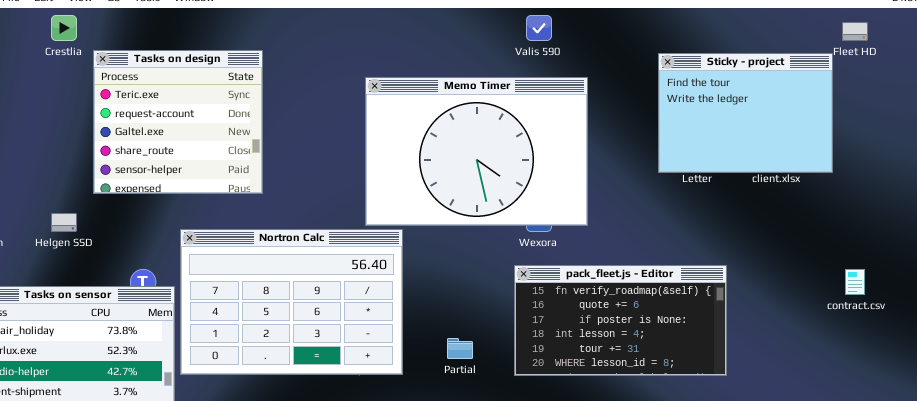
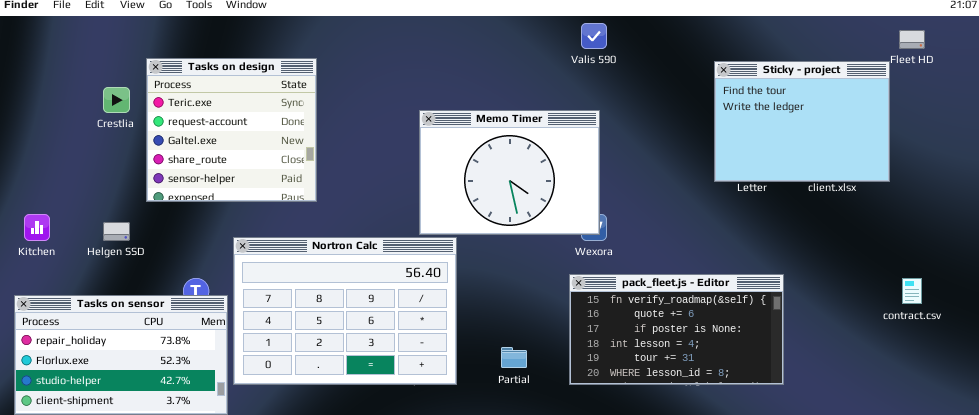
Crestlia: [51,15,77,41] -> [103,87,130,113], moved
Memo Timer: [365,77,588,226] -> [419,110,600,235], resized

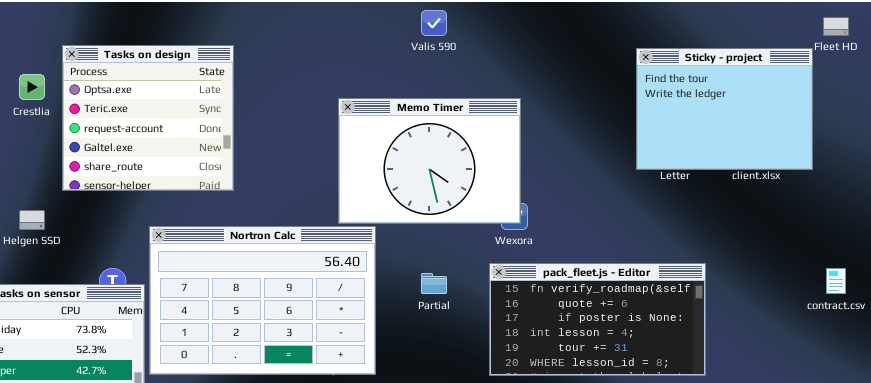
Valis 590: [581,23,607,49] -> [421,10,447,36], moved
Tasks on design: [146,58,317,202] -> [62,45,234,191], scrolled up 1 row
Partial: [501,347,527,368] -> [421,273,447,294], moved

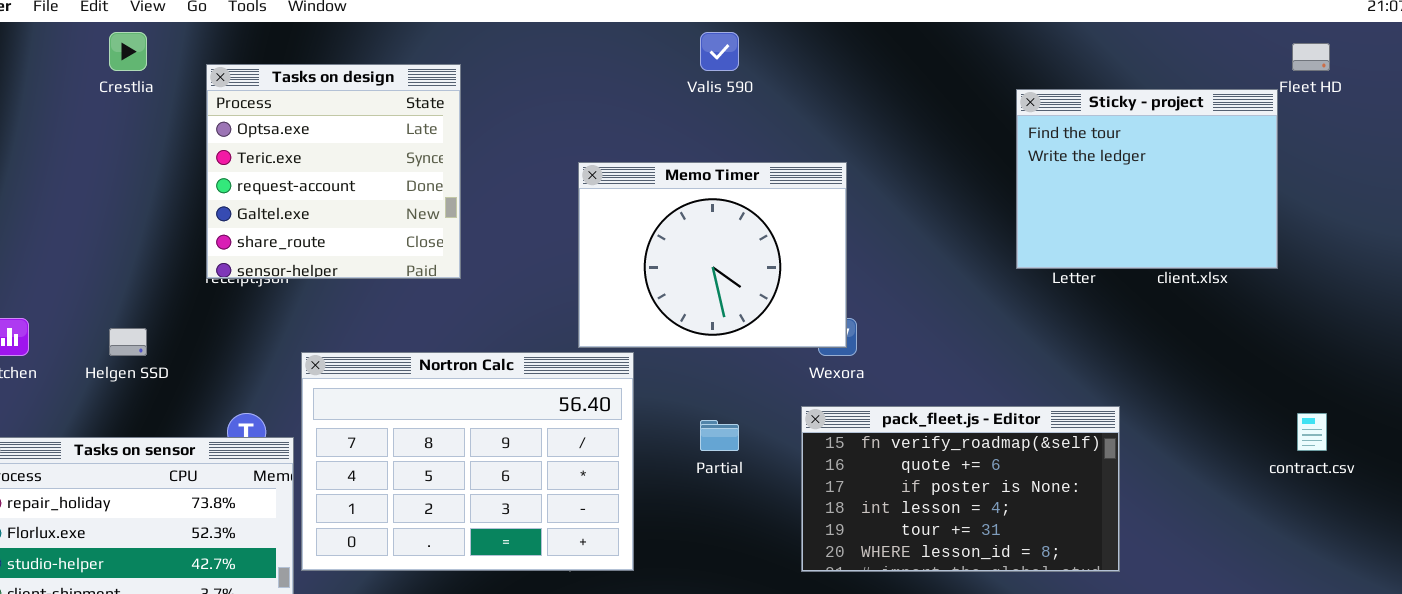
Tasks on design: [62,45,234,191] -> [206,64,461,279], moved
Crestlia: [19,74,45,100] -> [109,32,147,71], moved

